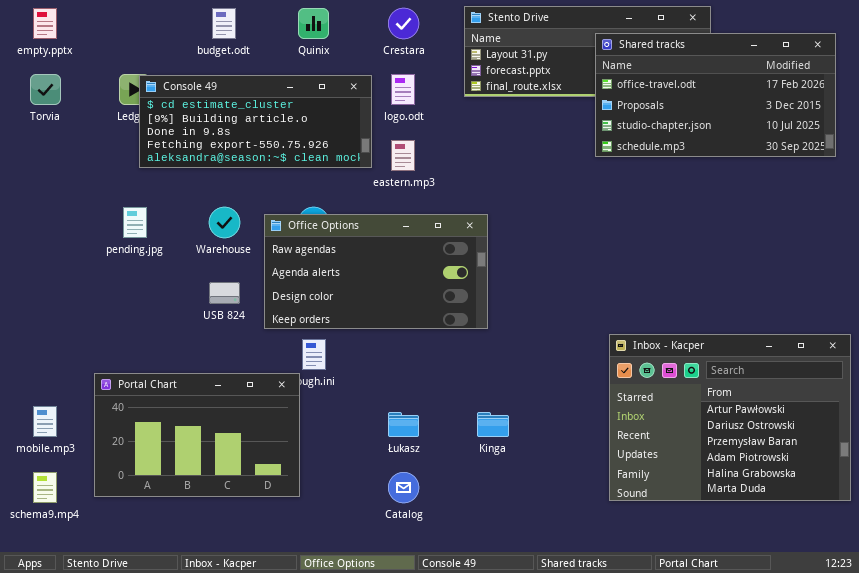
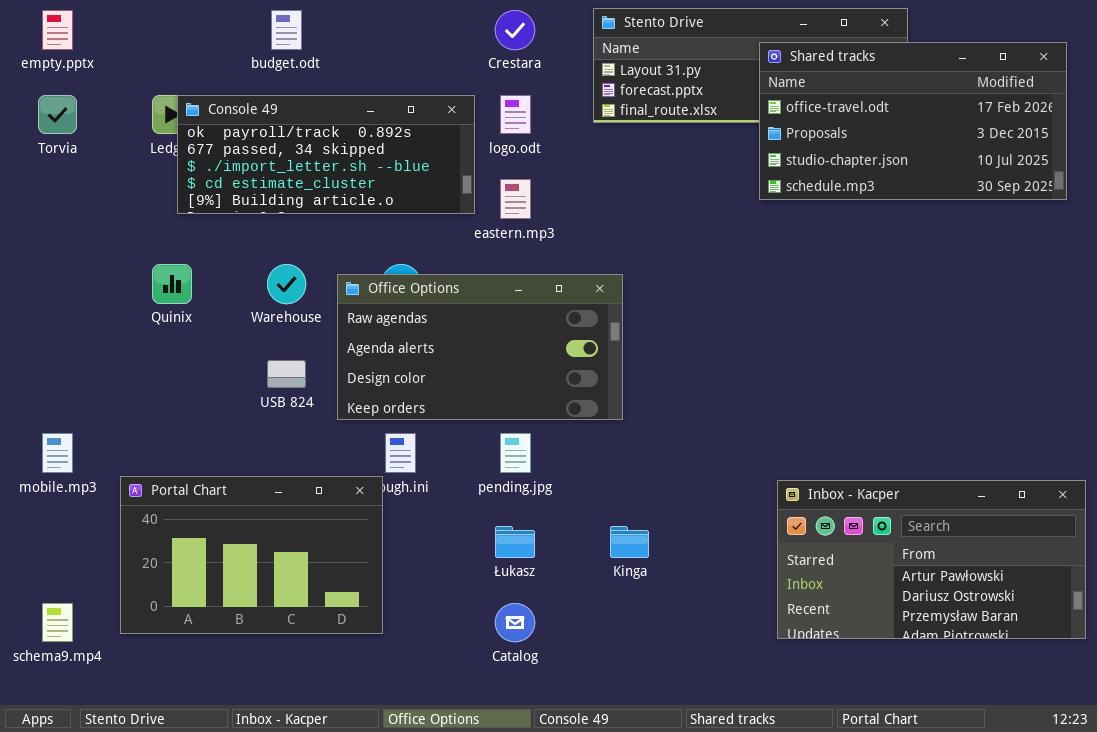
Quinix: [298,8,329,39] -> [152,264,192,304], moved
Console 49: [139,75,372,168] -> [177,95,475,214], scrolled up 3 rows
pending.jpg: [123,207,147,238] -> [500,433,531,473], moved
Inbox - Kacper: [609,334,851,501] -> [777,480,1086,639], resized
mobile.mp3: [33,406,57,437] -> [42,433,73,473], moved

